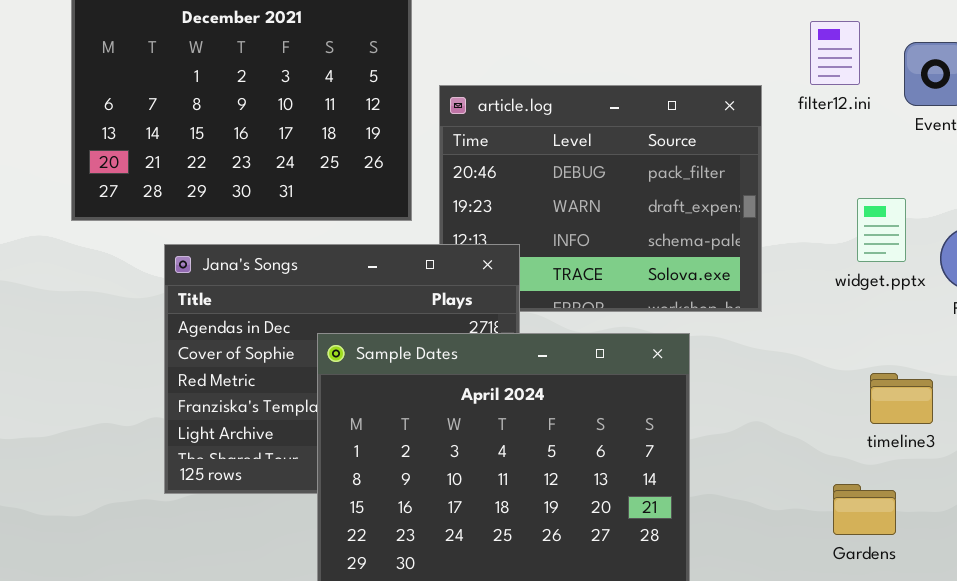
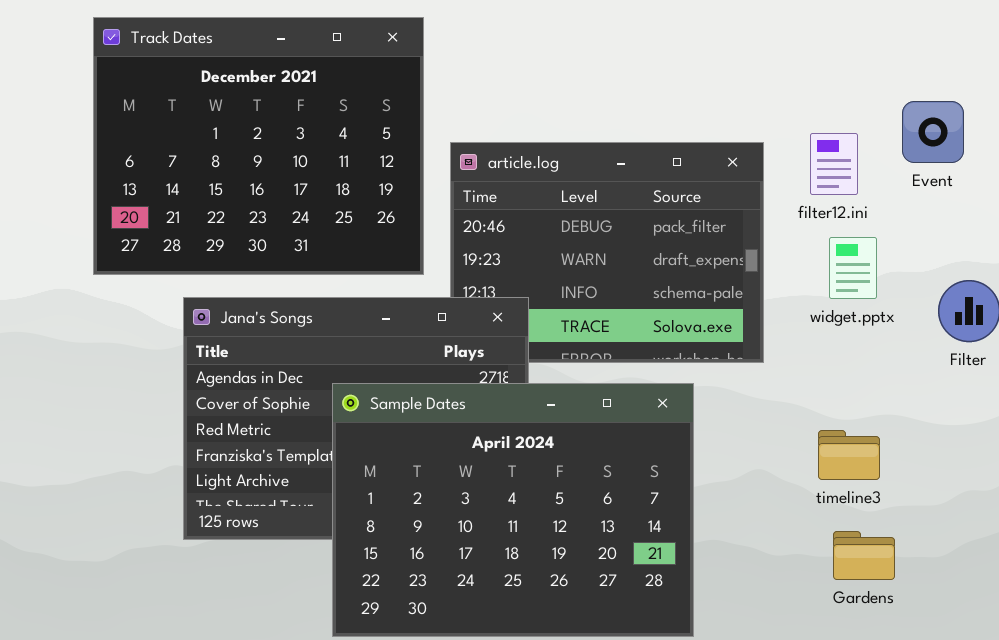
filter12.ini: [810,21,860,85] -> [810,133,858,195], moved
widget.pptx: [857,198,906,262] -> [829,237,877,299], moved
timeline3: [870,373,933,424] -> [818,430,880,480], moved

